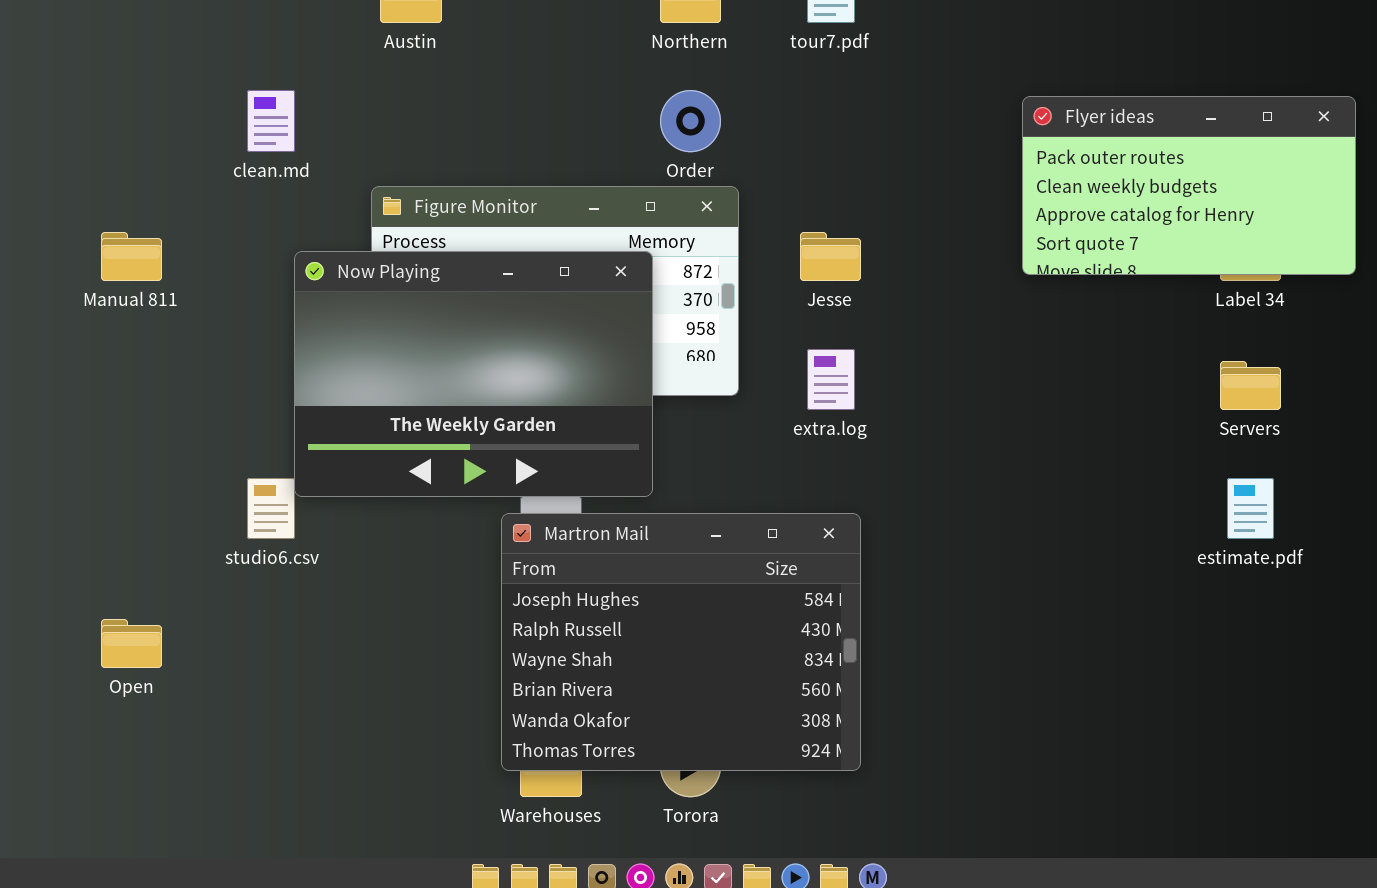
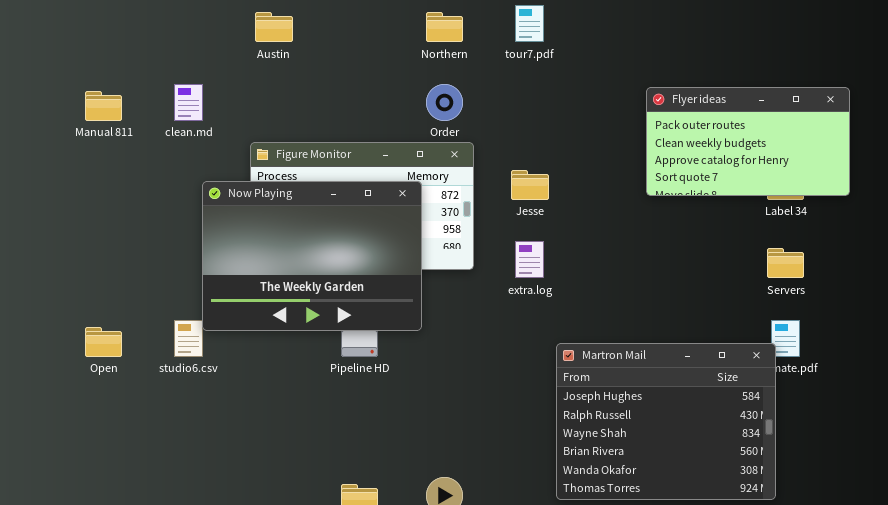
Manual 811: [101,232,162,281] -> [85,91,122,121], moved
Martron Mail: [501,513,861,771] -> [556,343,776,500], moved
Open: [101,619,162,668] -> [85,327,122,357], moved

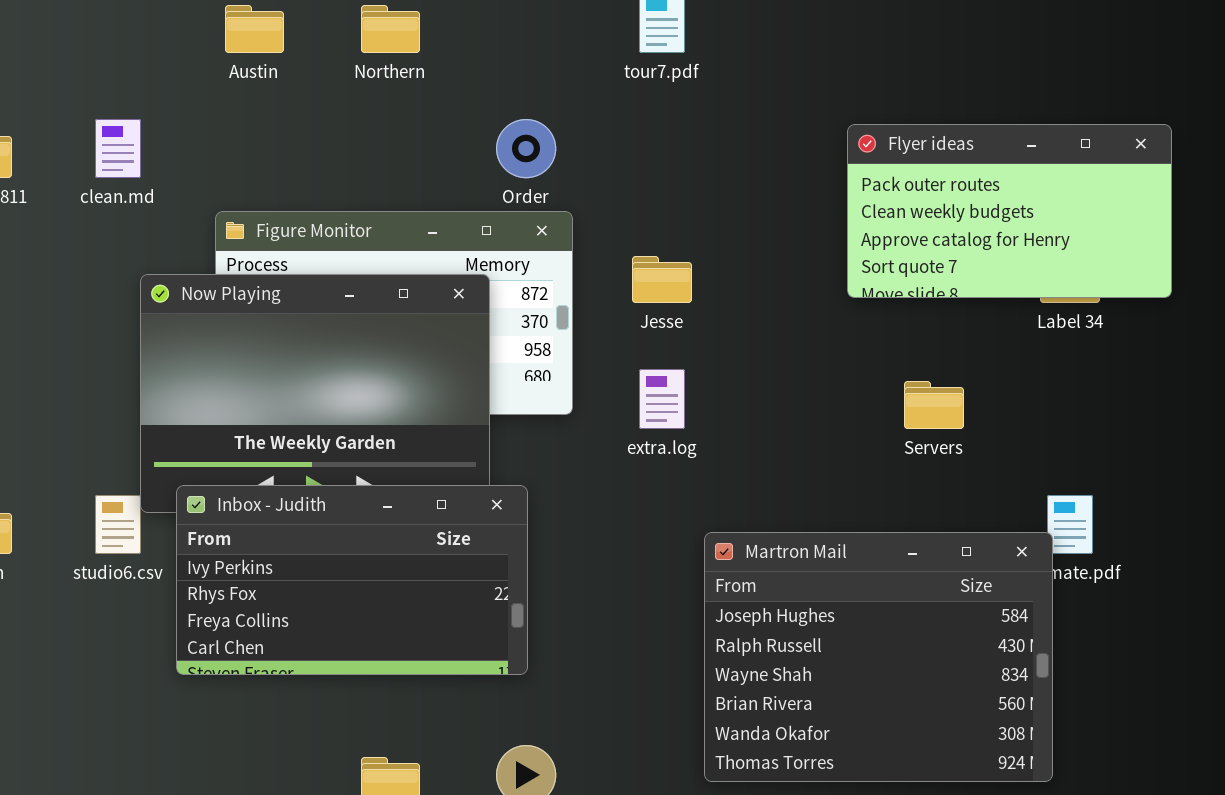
Northern: [426,12,463,42] -> [361,5,420,53], moved
Servers: [767,248,804,278] -> [904,381,964,429], moved
Inbox - Judith: none -> [176,485,528,675], opened

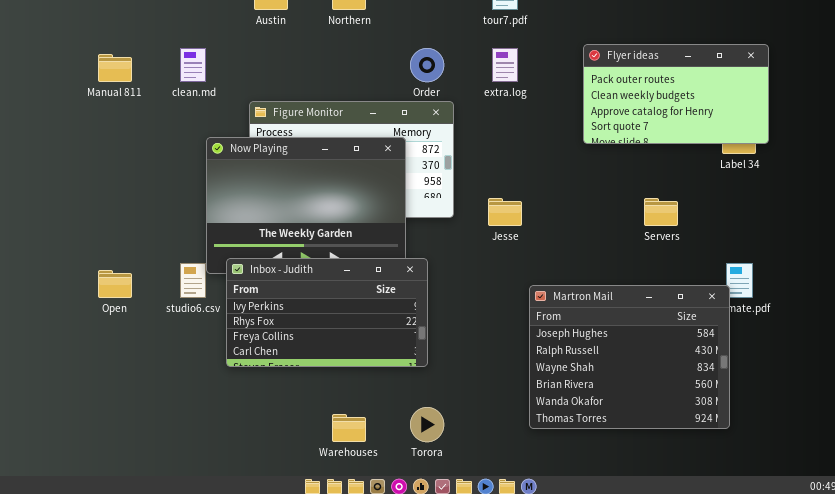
Flyer ideas: [847,124,1172,298] -> [583,44,769,144], moved
Jesse: [632,256,692,303] -> [488,198,522,226], moved
extra.log: [639,369,685,429] -> [492,48,518,82], moved

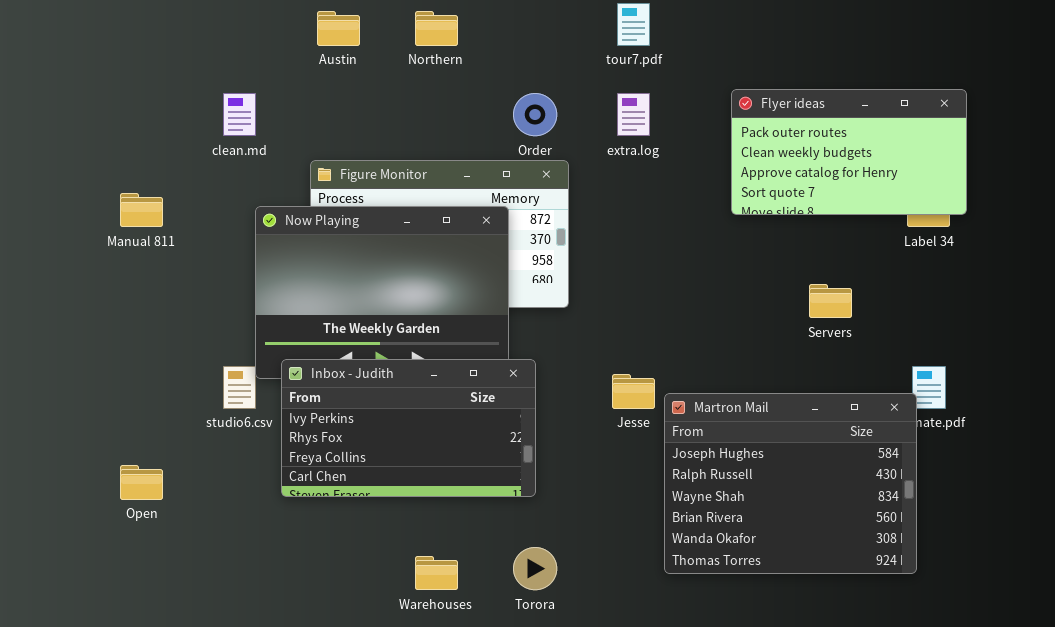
Manual 811: [98,54,132,82] -> [120,193,163,227], moved
Jesse: [488,198,522,226] -> [612,374,655,409], moved
Open: [98,270,132,298] -> [120,465,163,500], moved

